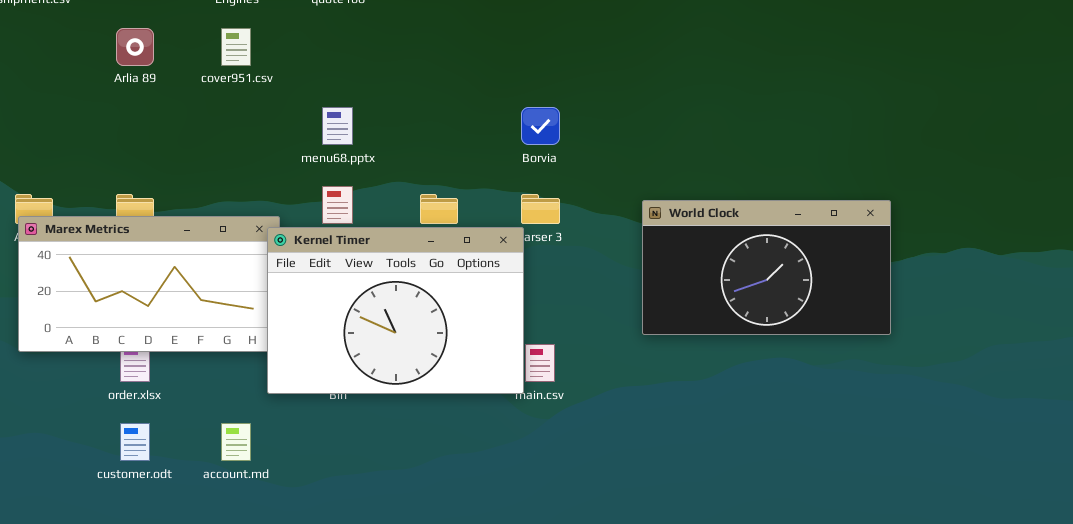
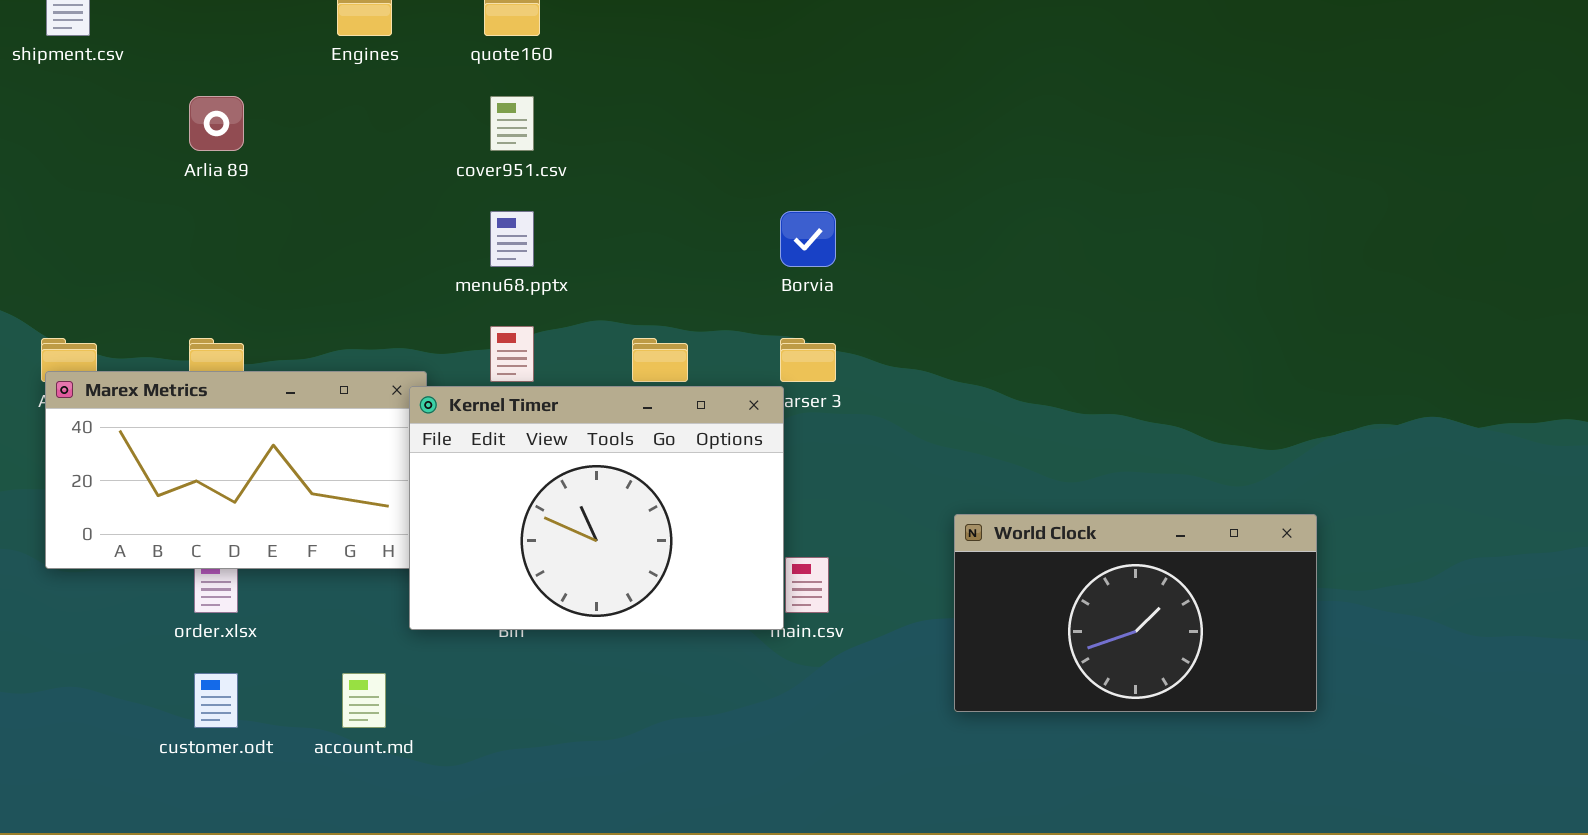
cover951.csv: [221,28,251,66] -> [490,96,534,151], moved
World Clock: [642,200,891,335] -> [954,514,1317,712], moved

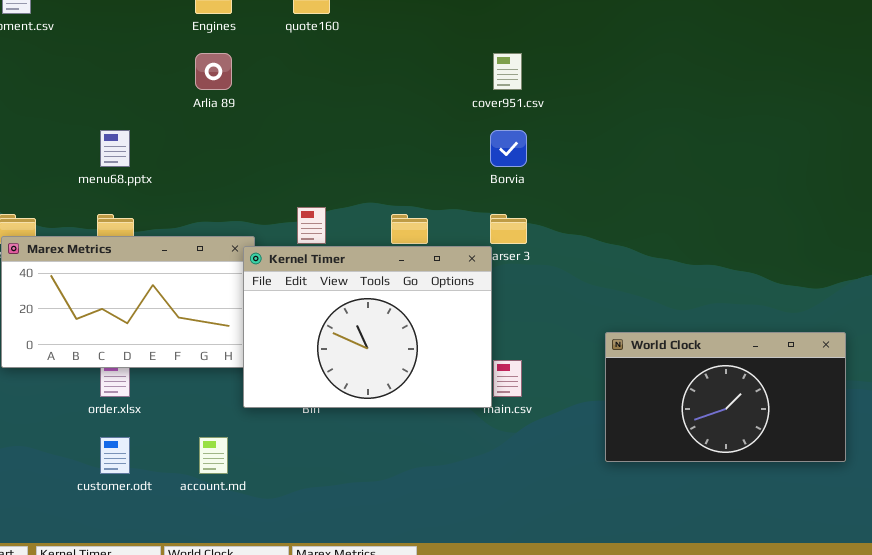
Arlia 89: [189,96,244,151] -> [195,53,232,90], moved
cover951.csv: [490,96,534,151] -> [493,53,522,90], moved
menu68.pptx: [490,211,534,267] -> [100,130,130,167], moved

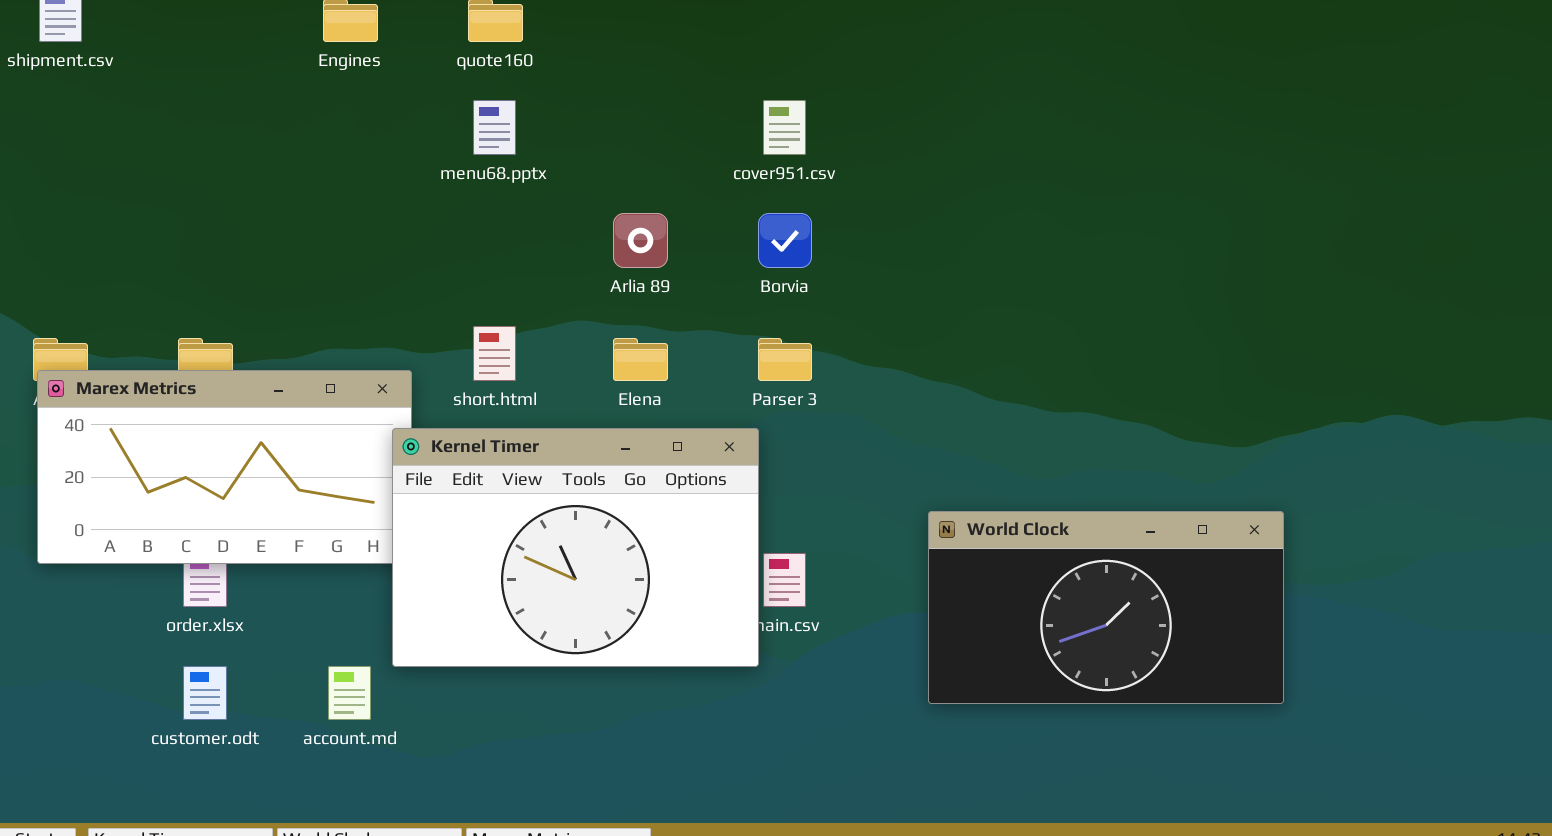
Arlia 89: [195,53,232,90] -> [613,213,668,268], moved
menu68.pptx: [100,130,130,167] -> [473,100,516,155], moved
Kernel Timer: [243,246,492,408] -> [392,428,759,667], moved

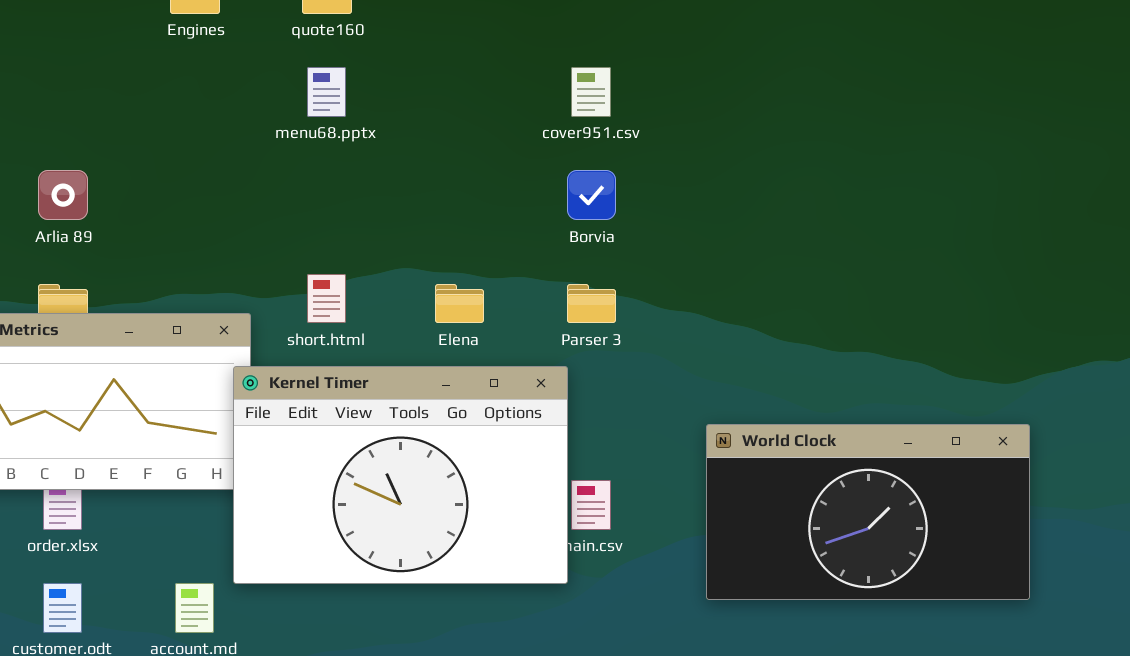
Arlia 89: [613,213,668,268] -> [38,170,88,220], moved
World Clock: [928,511,1284,704] -> [706,424,1030,600], moved

